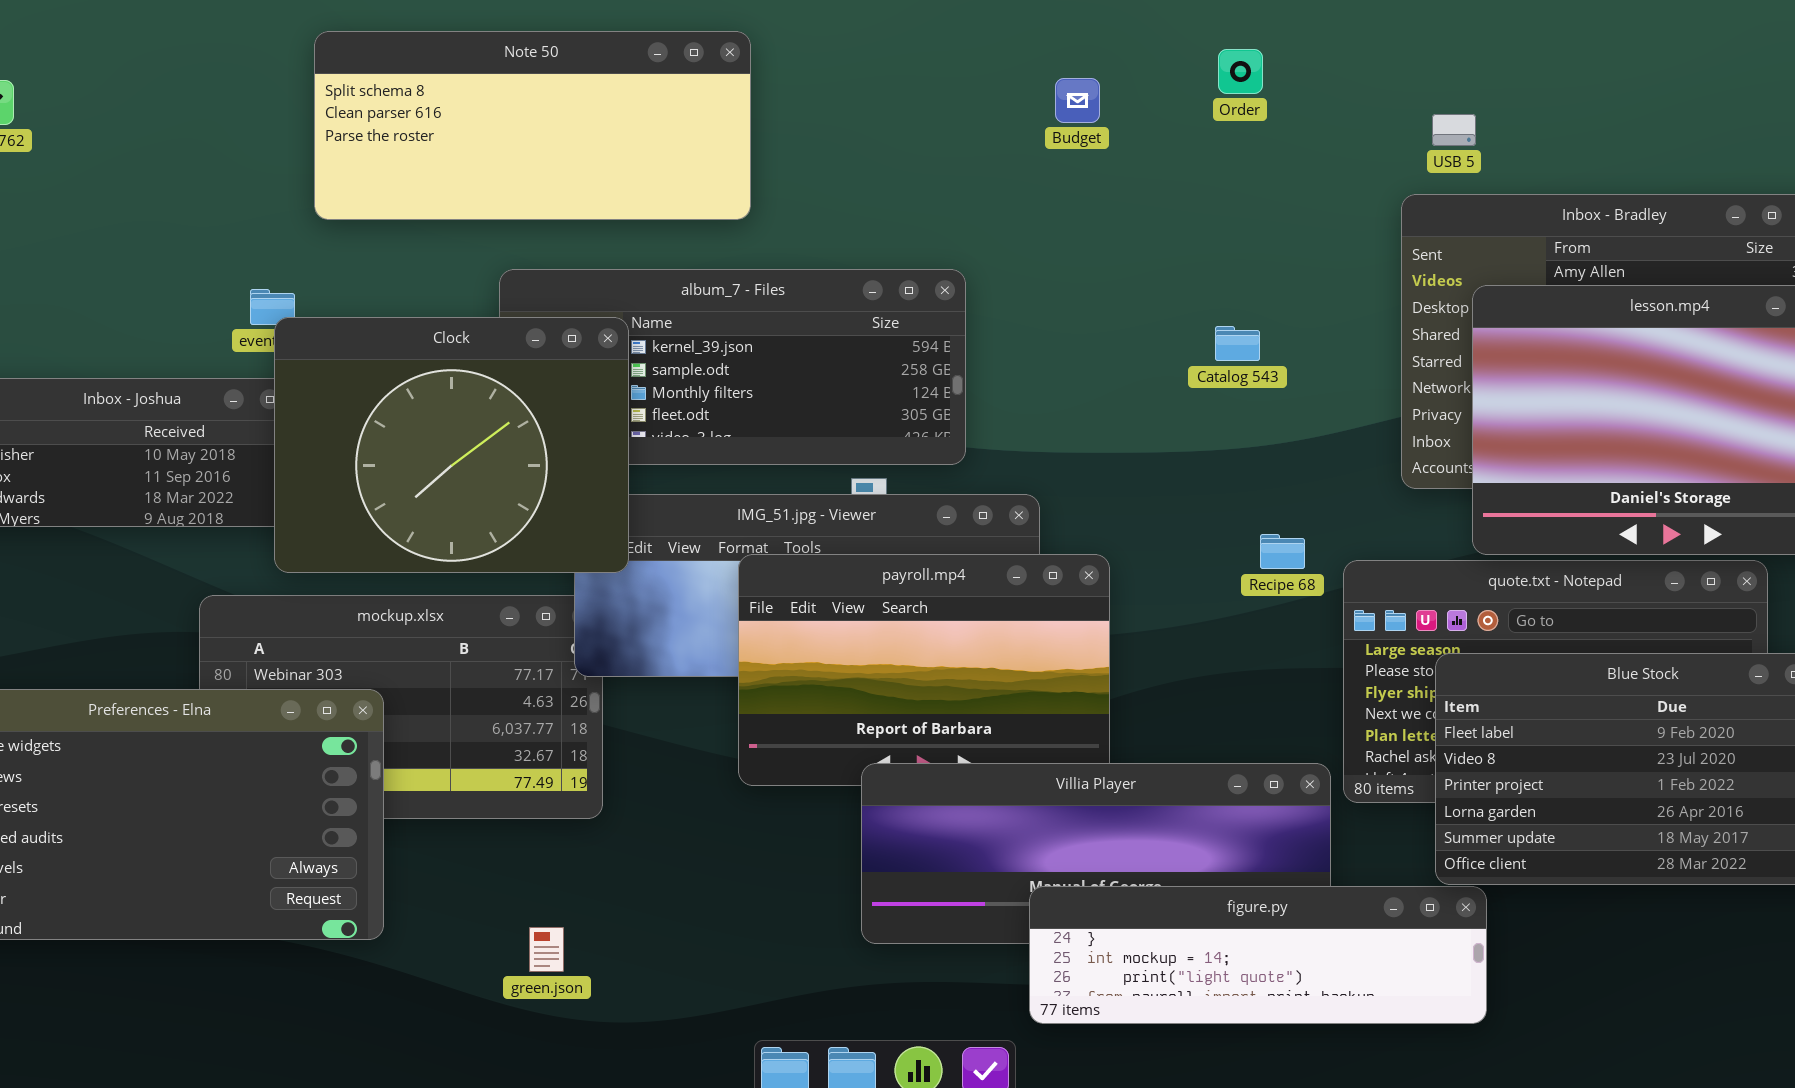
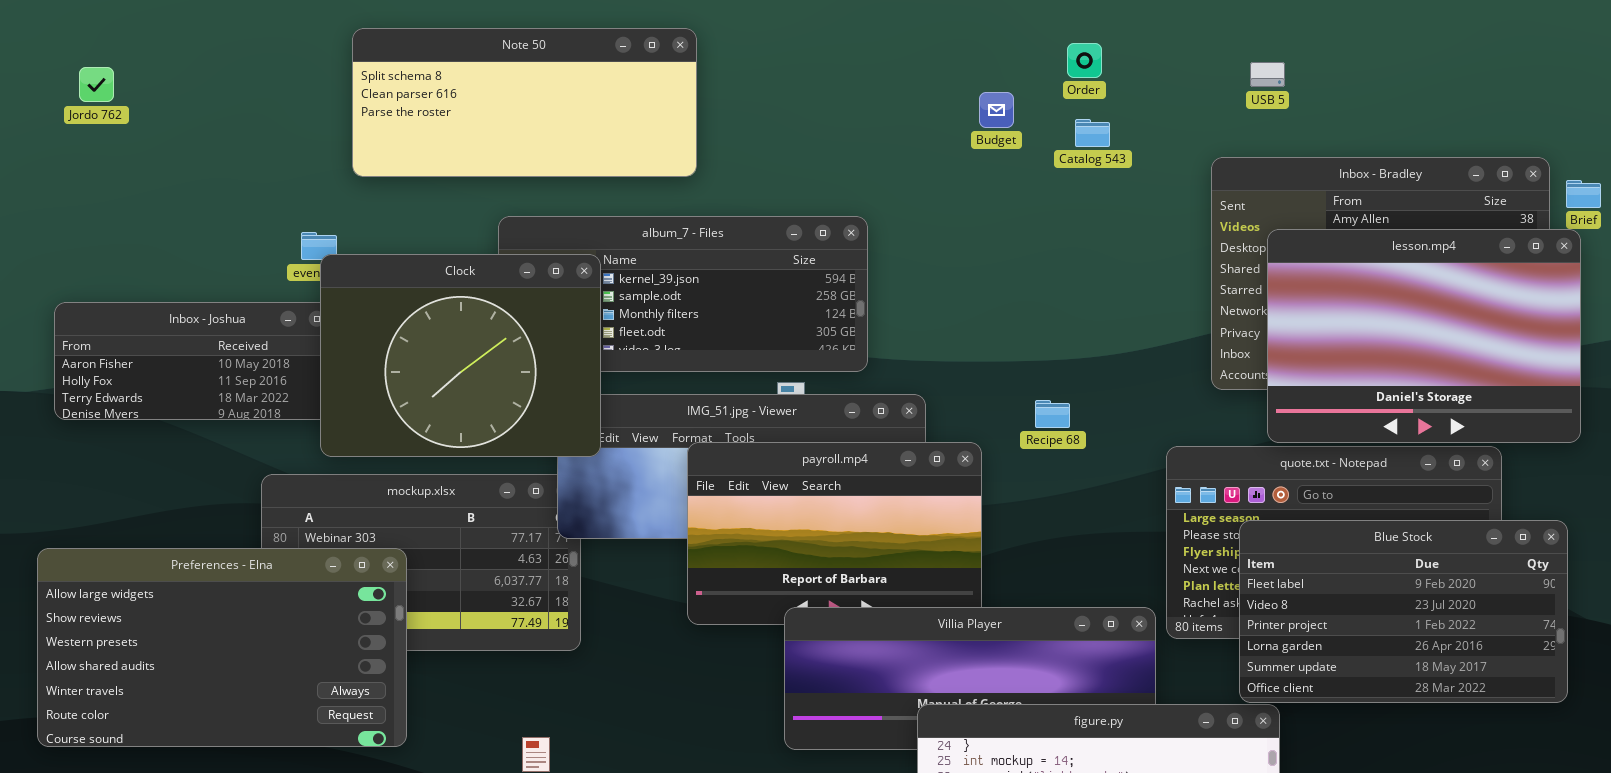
Budget: [1055,78,1100,123] -> [979,92,1014,128], moved
USB 5: [1432,114,1476,146] -> [1250,62,1285,87], moved
Catalog 543: [1215,326,1260,361] -> [1075,119,1110,147], moved
Recipe 68: [1260,534,1305,569] -> [1035,400,1070,428], moved

